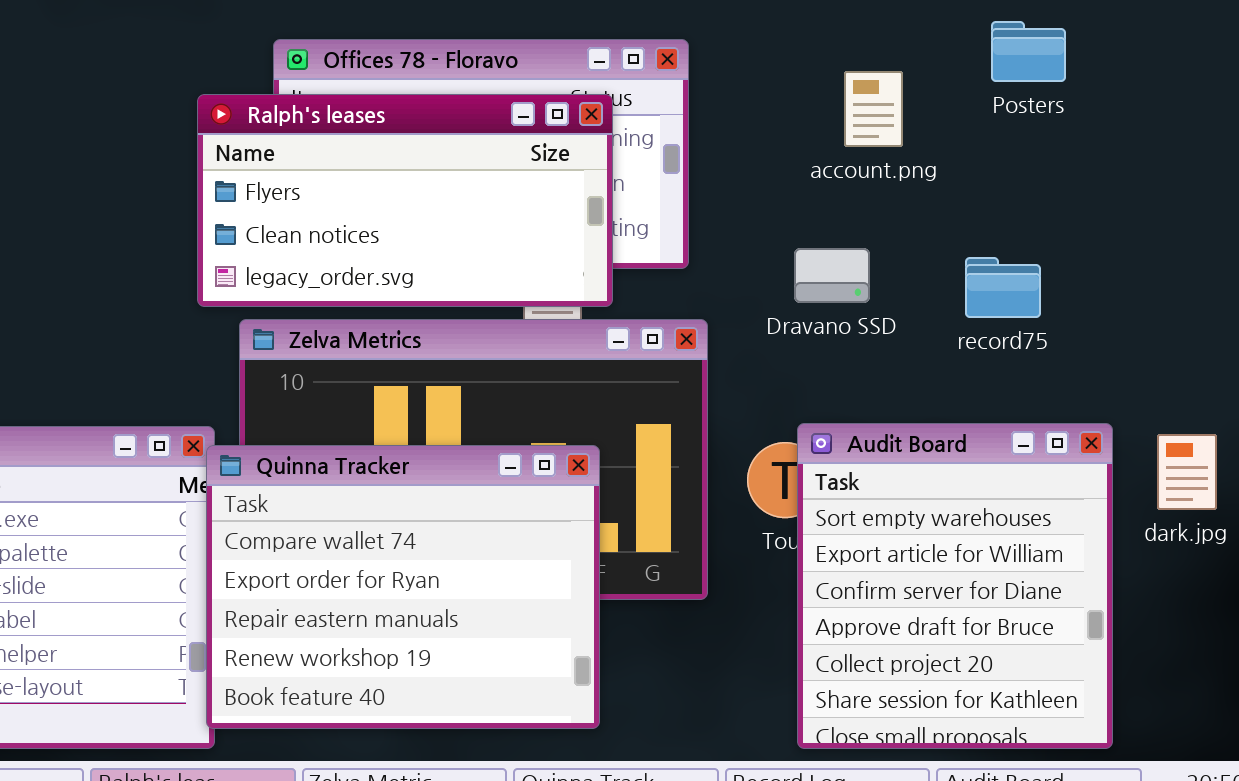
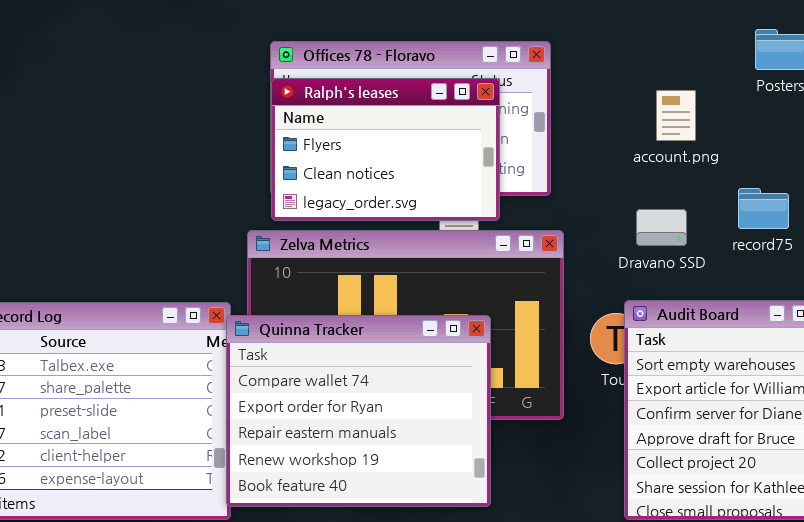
account.png: [844,71,903,147] -> [656,90,696,141], moved
Ralph's leases: [197,94,613,307] -> [271,78,500,221], resized
Dravano SSD: [794,248,870,303] -> [636,209,687,246], moved

